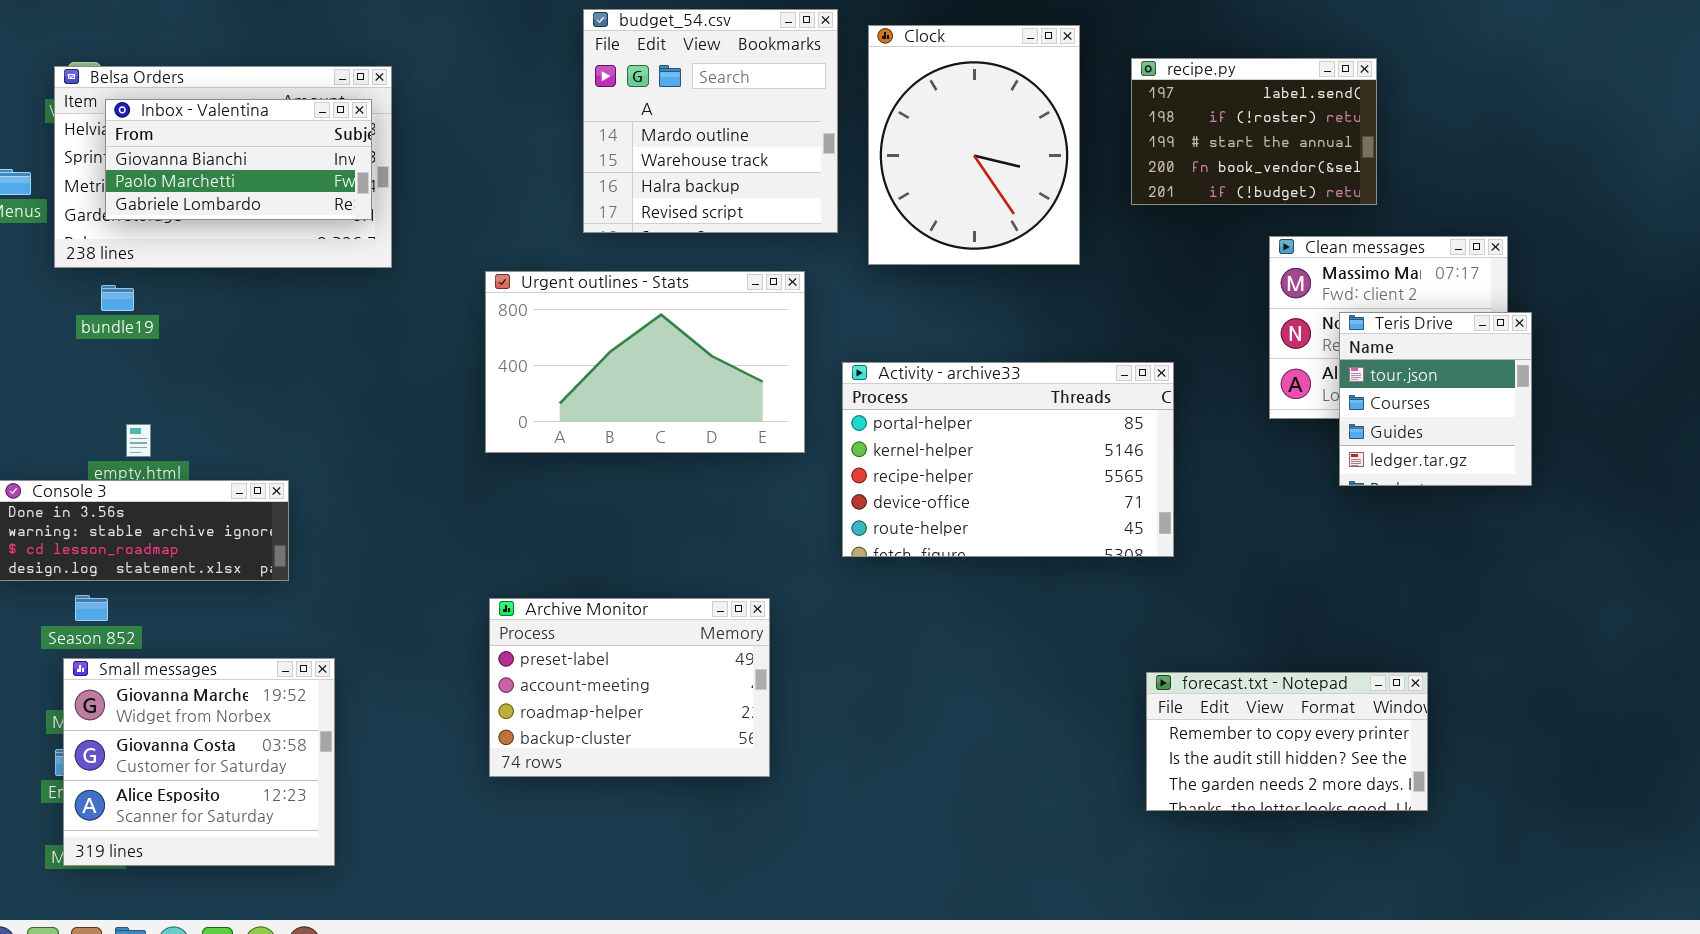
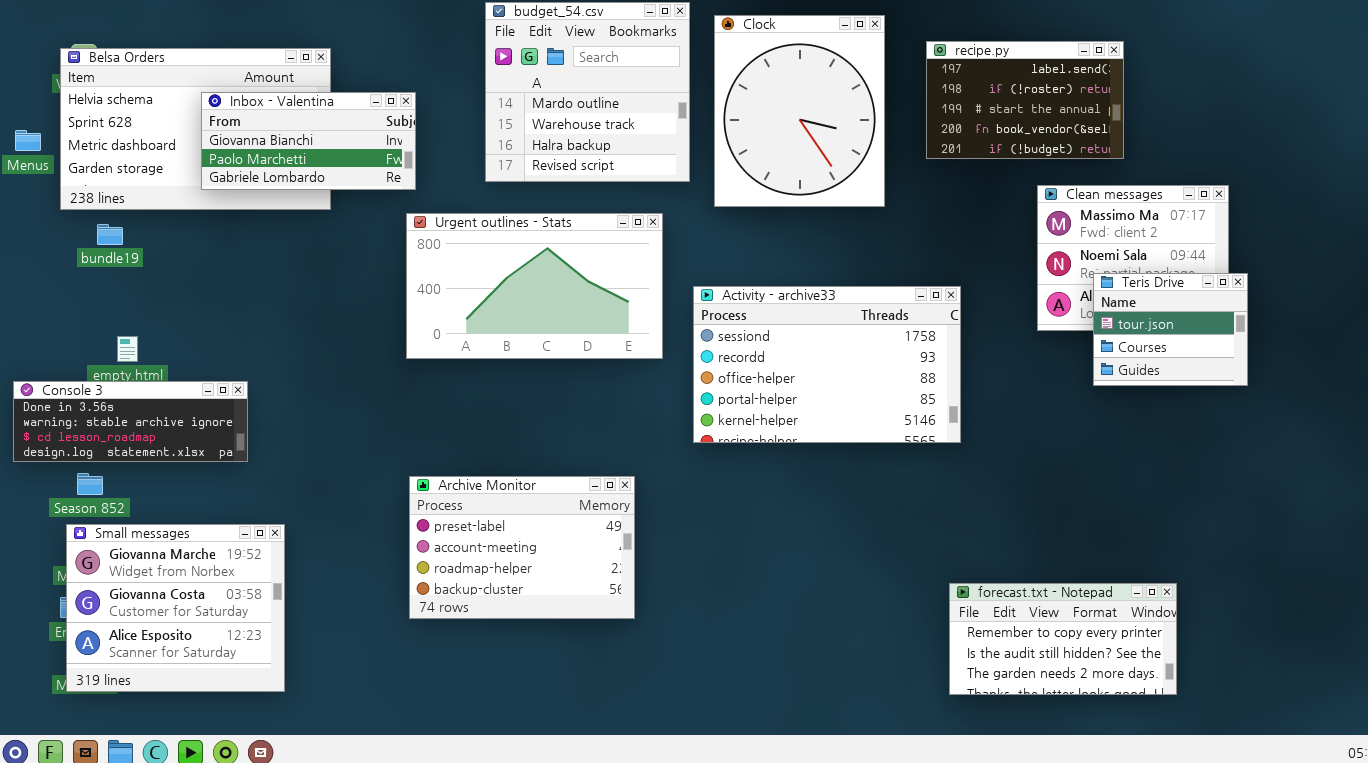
Inbox - Valentina: [105,99,372,220] -> [201,92,416,190], moved
Teris Drive: [1339,312,1532,486] -> [1093,273,1248,386], resized
Activity - archive33: [842,362,1174,557] -> [693,286,961,443], scrolled up 3 rows
forecast.txt - Notepad: [1146,672,1428,811] -> [949,583,1177,695], moved

